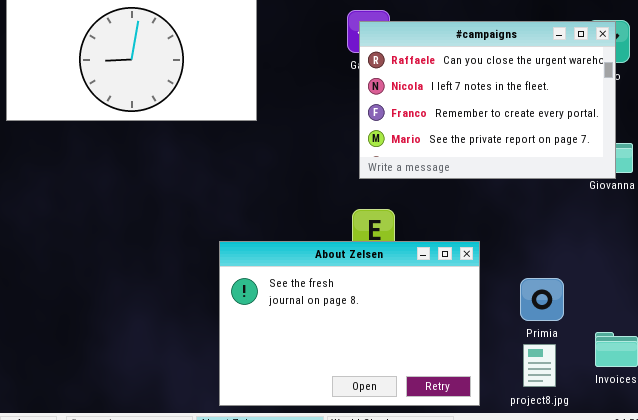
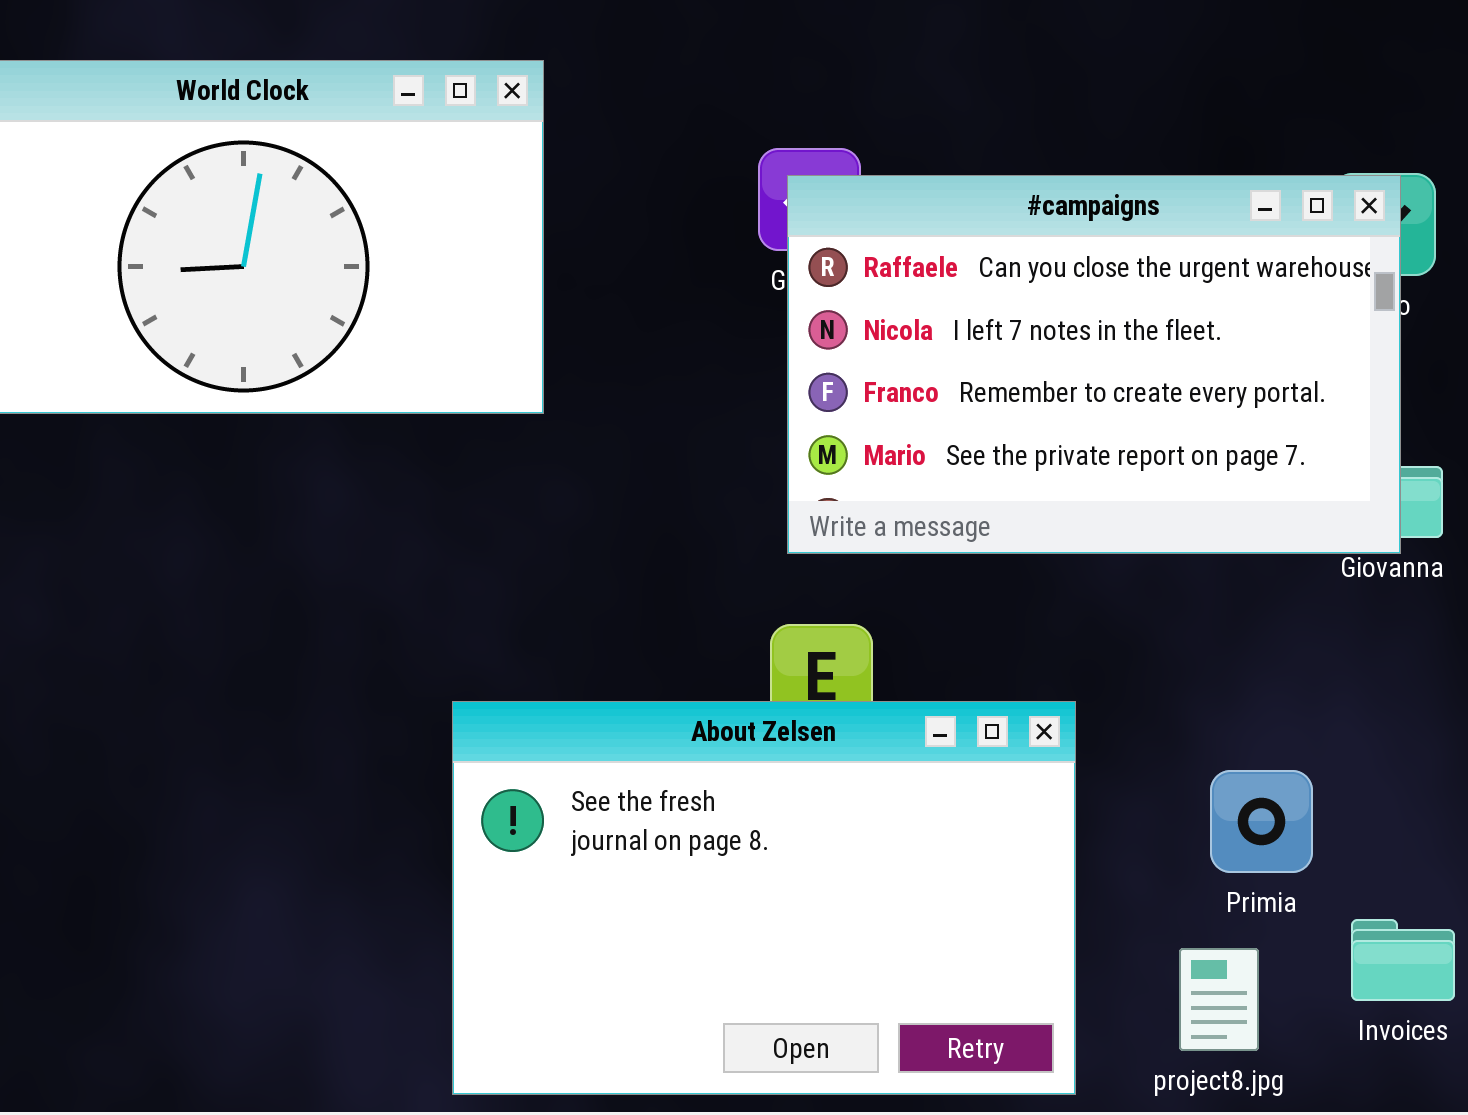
Primia: [520,278,564,321] -> [1210,770,1313,873], moved

